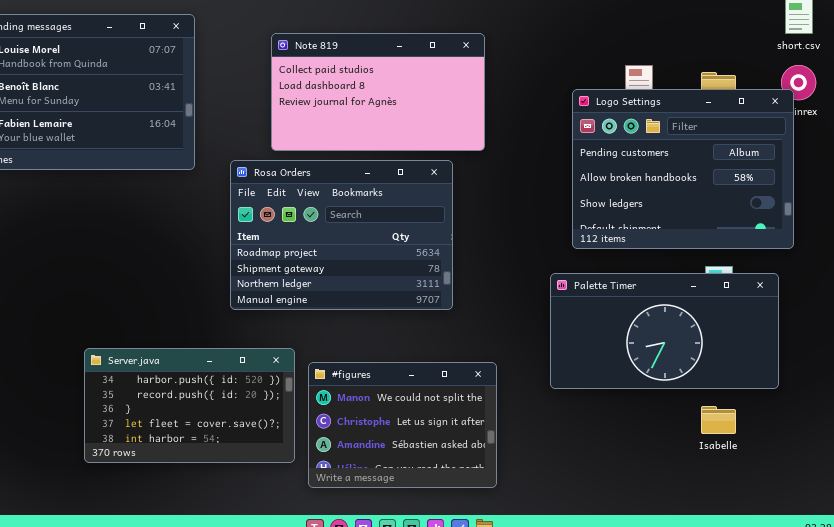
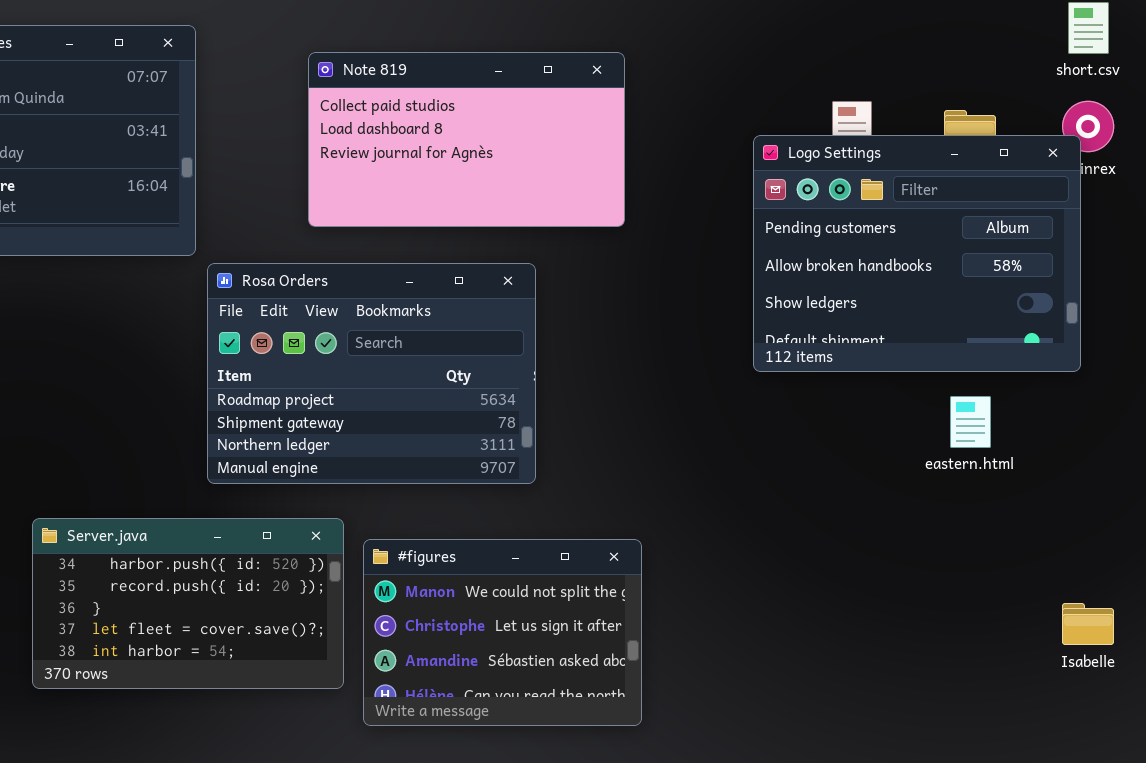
Rosa Orders: [230,160,453,310] -> [207,263,536,484], moved
Palette Timer: [550,273,779,389] -> none, closed
Isabelle: [701,406,736,434] -> [1062,603,1114,645], moved

